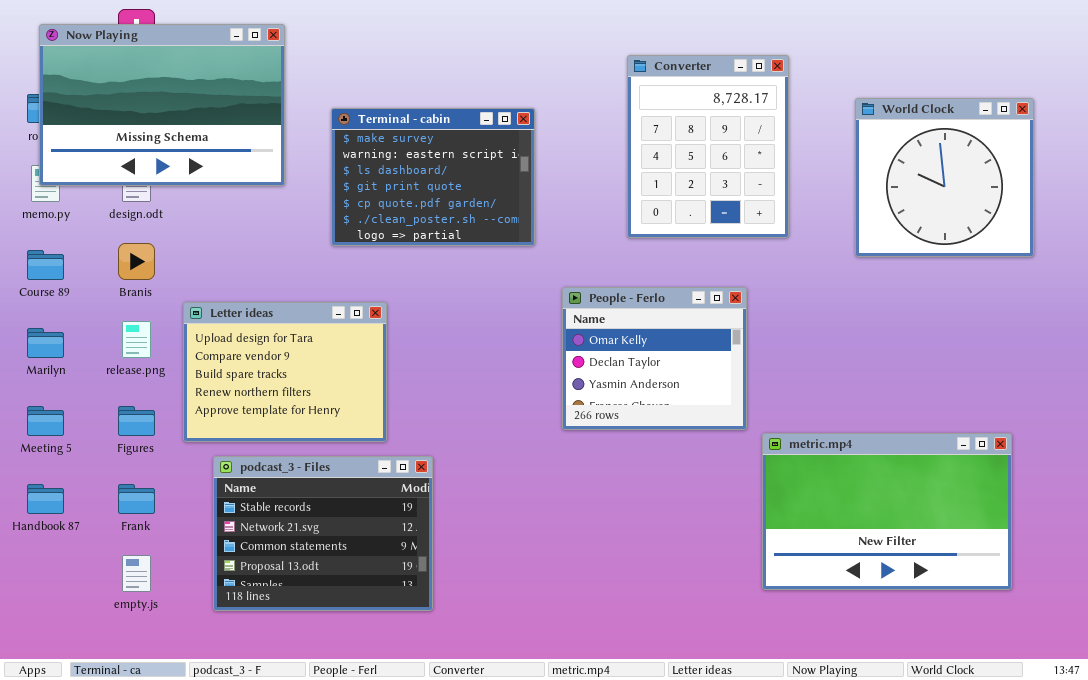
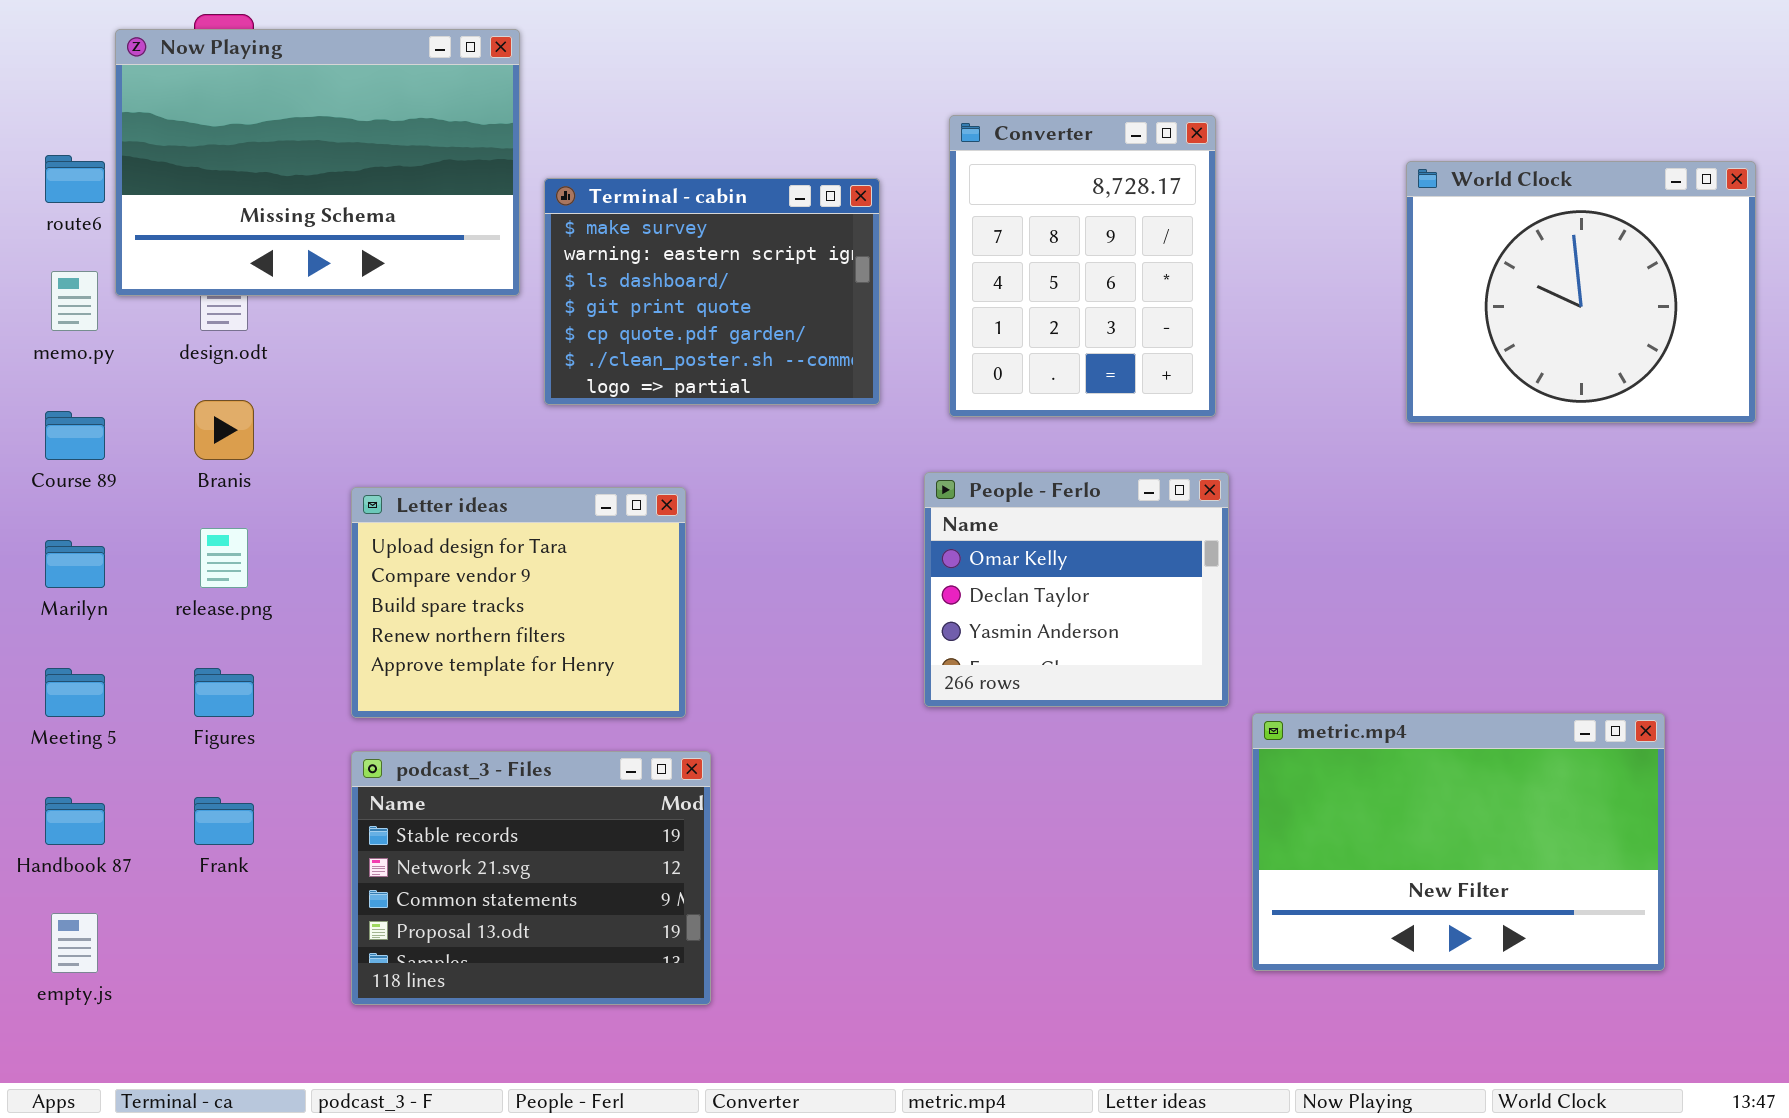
Now Playing: [39,24,285,186] -> [115,29,520,296], moved
Converter: [627,55,789,238] -> [949,115,1216,417], moved
World Clock: [855,98,1034,257] -> [1406,161,1756,423], resized
Letter ideas: [183,302,387,442] -> [351,487,686,718], moved
empty.js: [122,555,151,592] -> [51,913,98,973], moved

